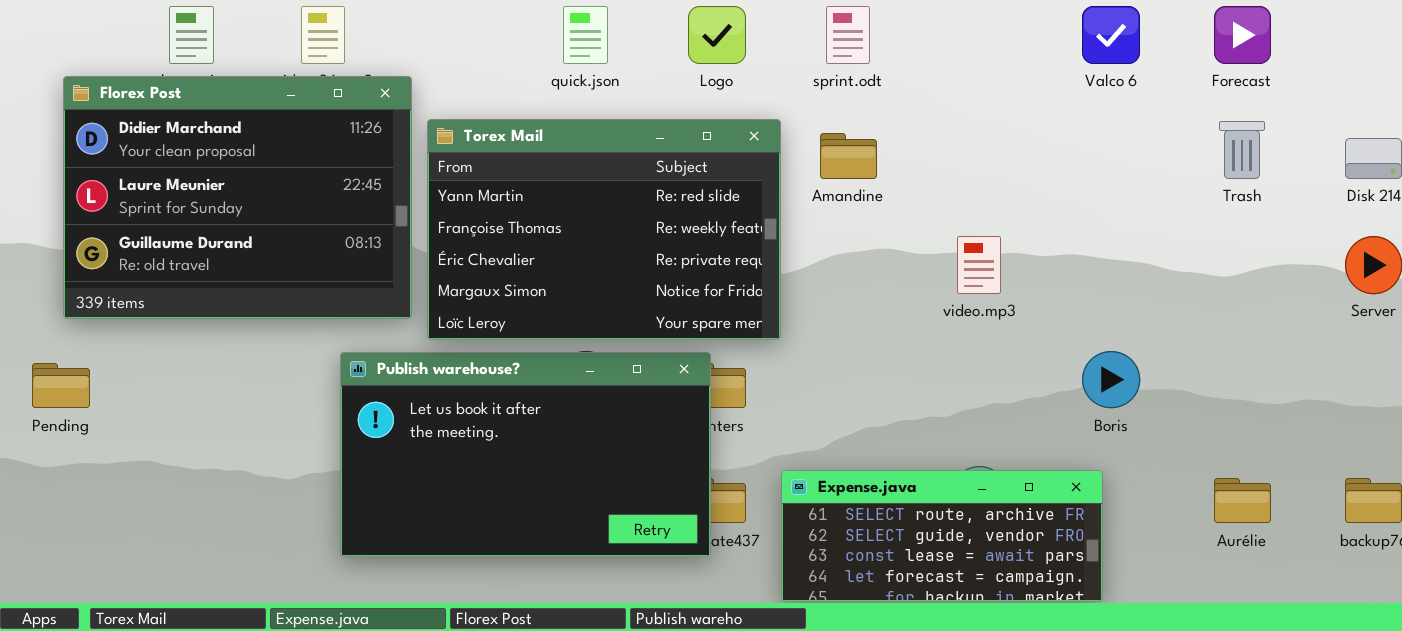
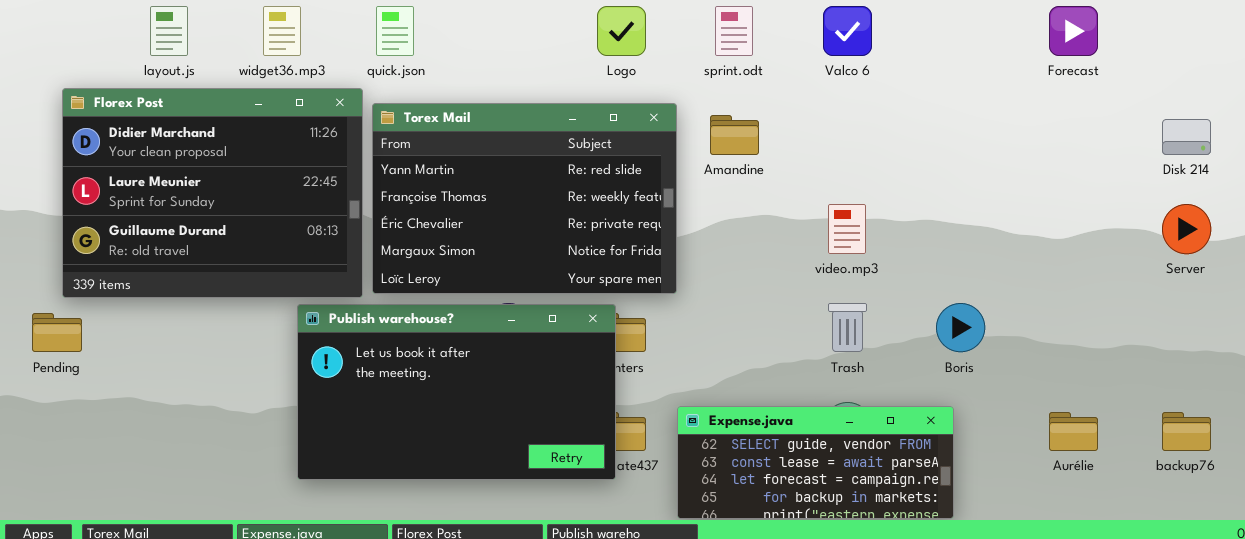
quick.json: [563,6,608,64] -> [376,6,414,56], moved
Valco 6: [1082,6,1140,64] -> [823,6,872,56], moved
Florex Post: [63,76,412,319] -> [62,88,363,298], moved
Trash: [1219,121,1265,179] -> [828,303,867,352], moved
Expense.java: [781,470,1103,602] -> [677,406,954,519], scrolled down 1 row

